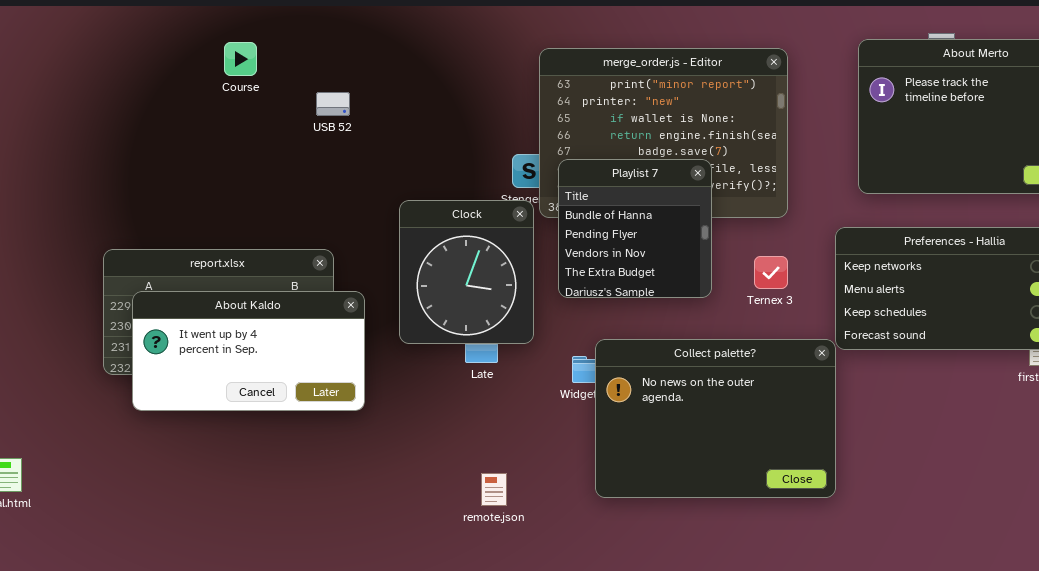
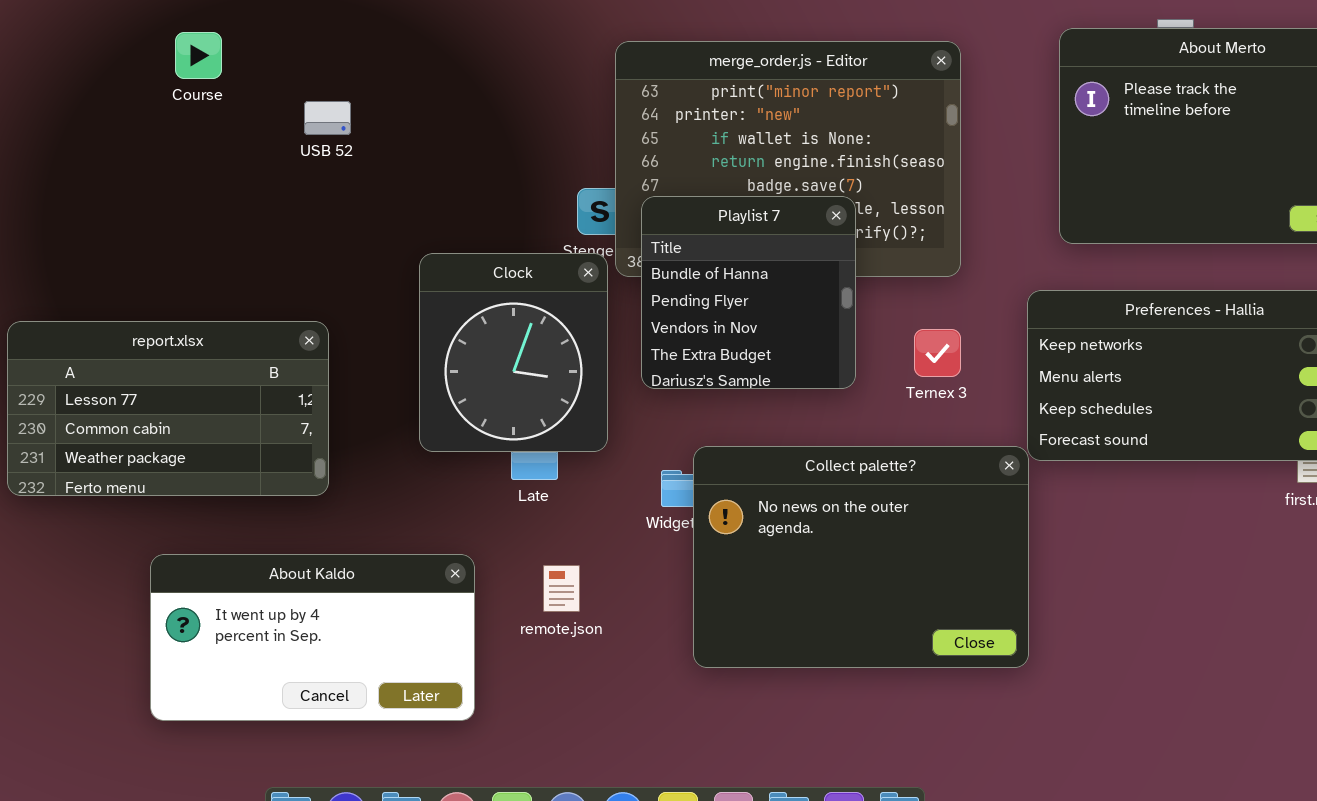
About Kaldo: [132,291,365,411] -> [150,554,475,721], moved
remote.json: [481,473,507,506] -> [543,565,580,612], moved

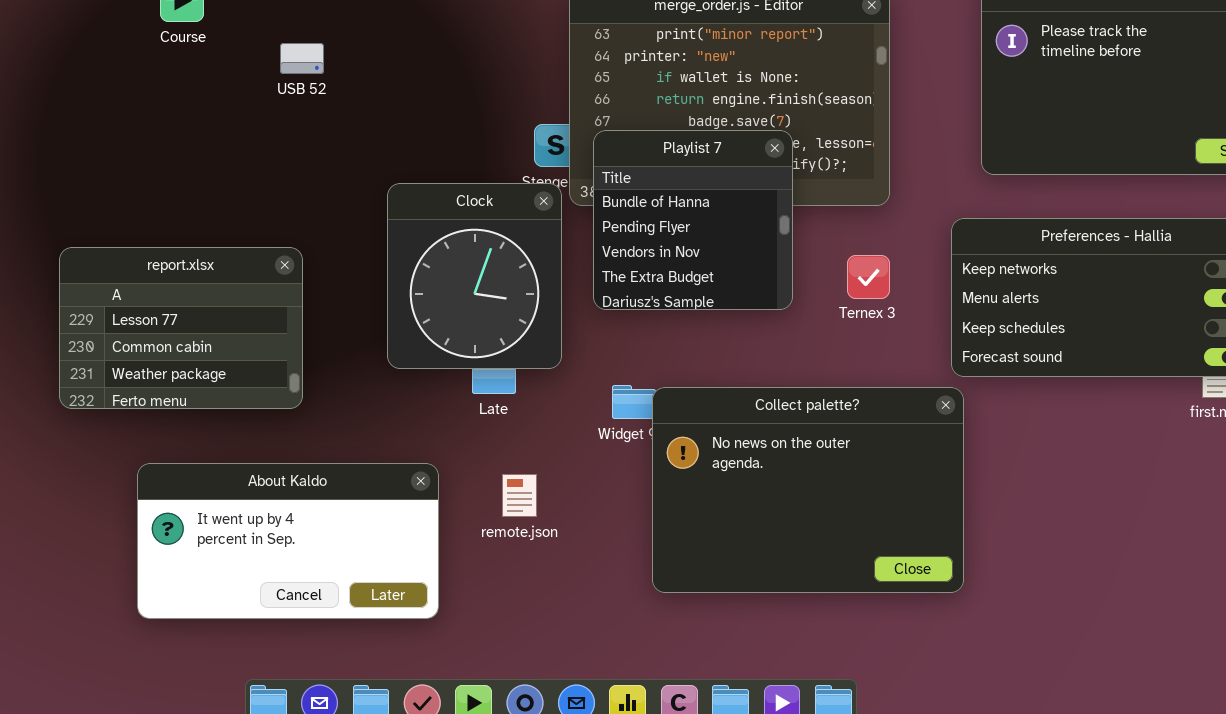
report.xlsx: [7,321,329,496] -> [59,247,303,409], resized
Collect palette?: [693,446,1029,668] -> [652,387,964,593], moved

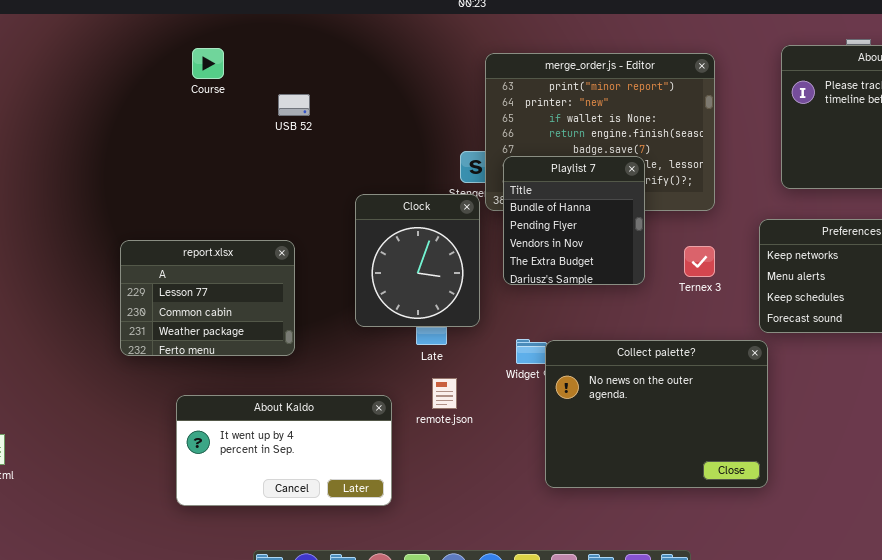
remote.json: [502,474,537,517] -> [432,378,457,409], moved

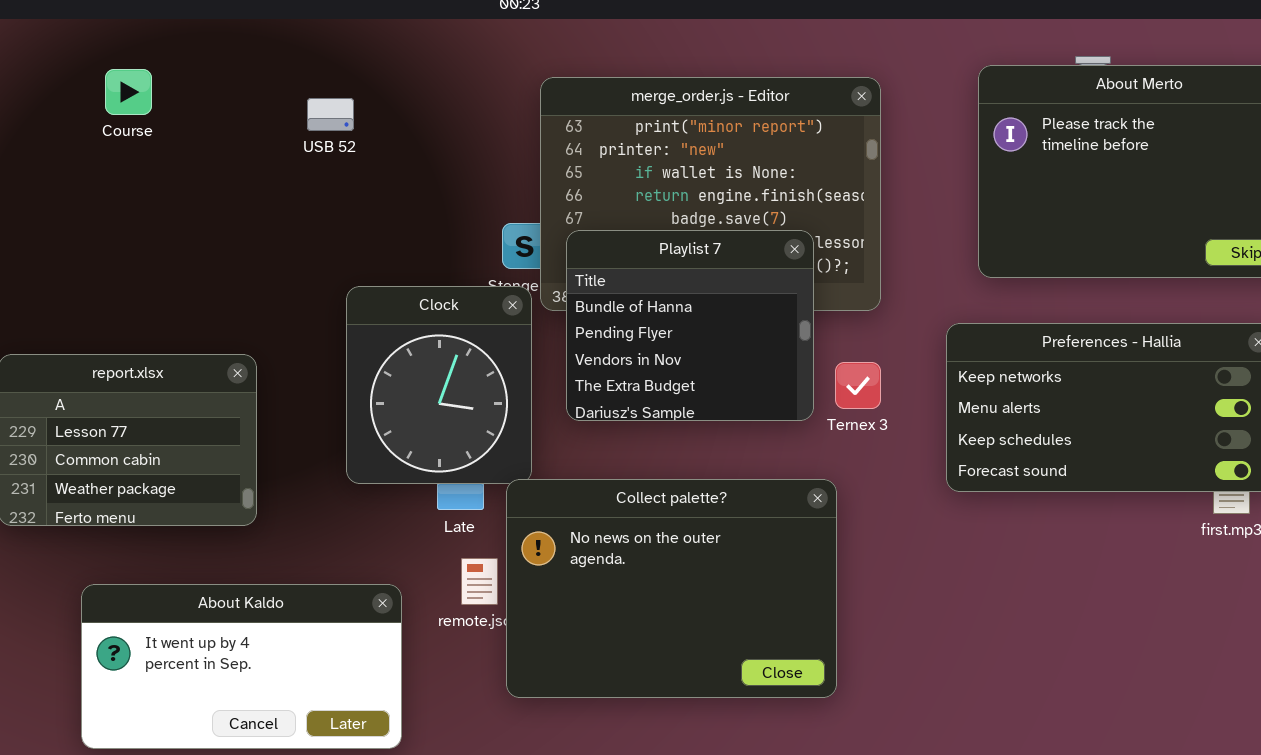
USB 52: [278,94,310,116] -> [307,98,354,131], moved
Playlist 7: [503,156,645,285] -> [566,230,814,421], resized
Collect palette?: [545,340,768,488] -> [506,479,837,698], moved

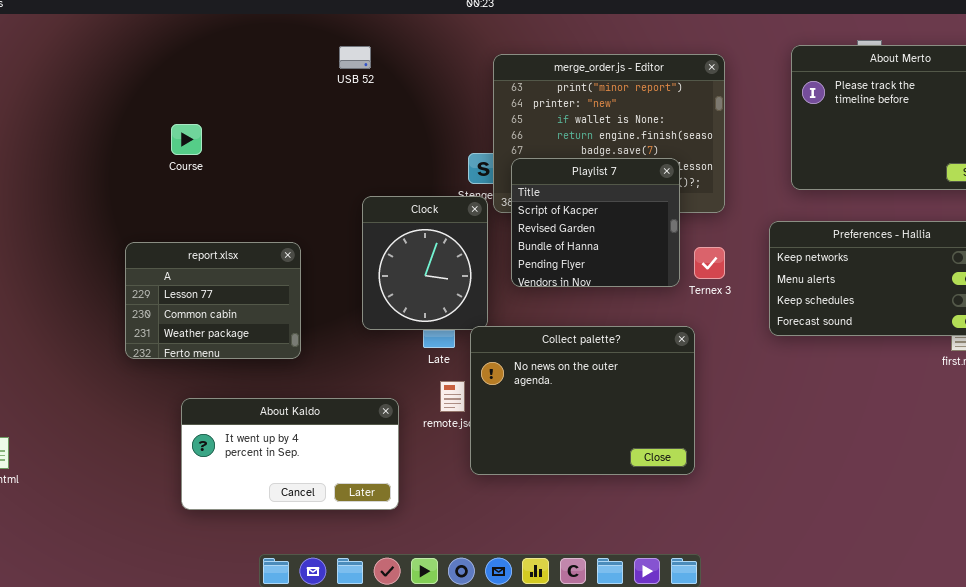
Course: [105,69,152,115] -> [171,124,202,155], moved
USB 52: [307,98,354,131] -> [339,46,371,69], moved
Playlist 7: [566,230,814,421] -> [511,158,680,287], scrolled up 2 rows

